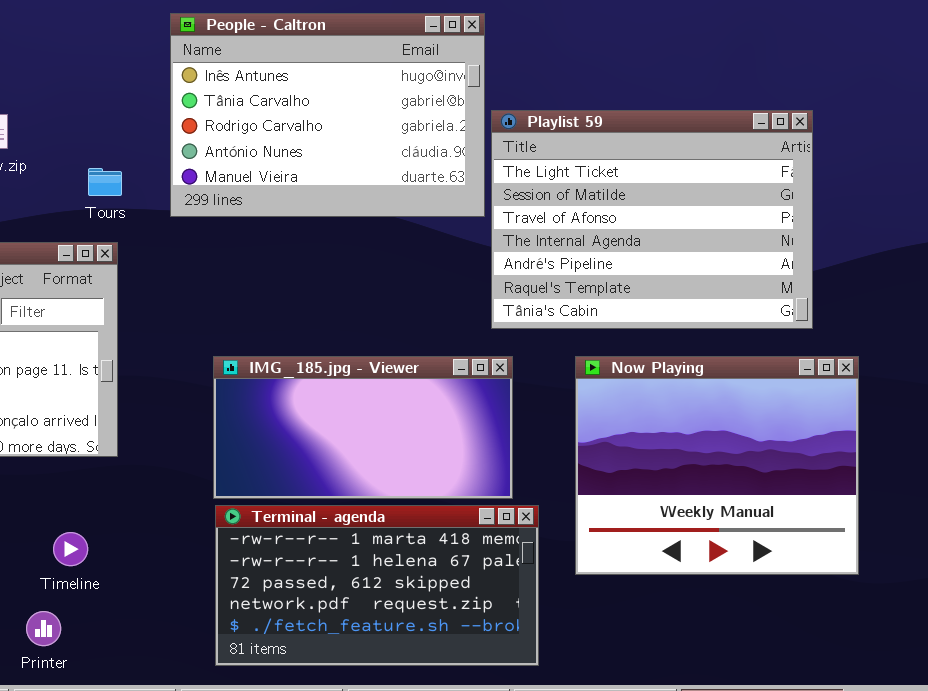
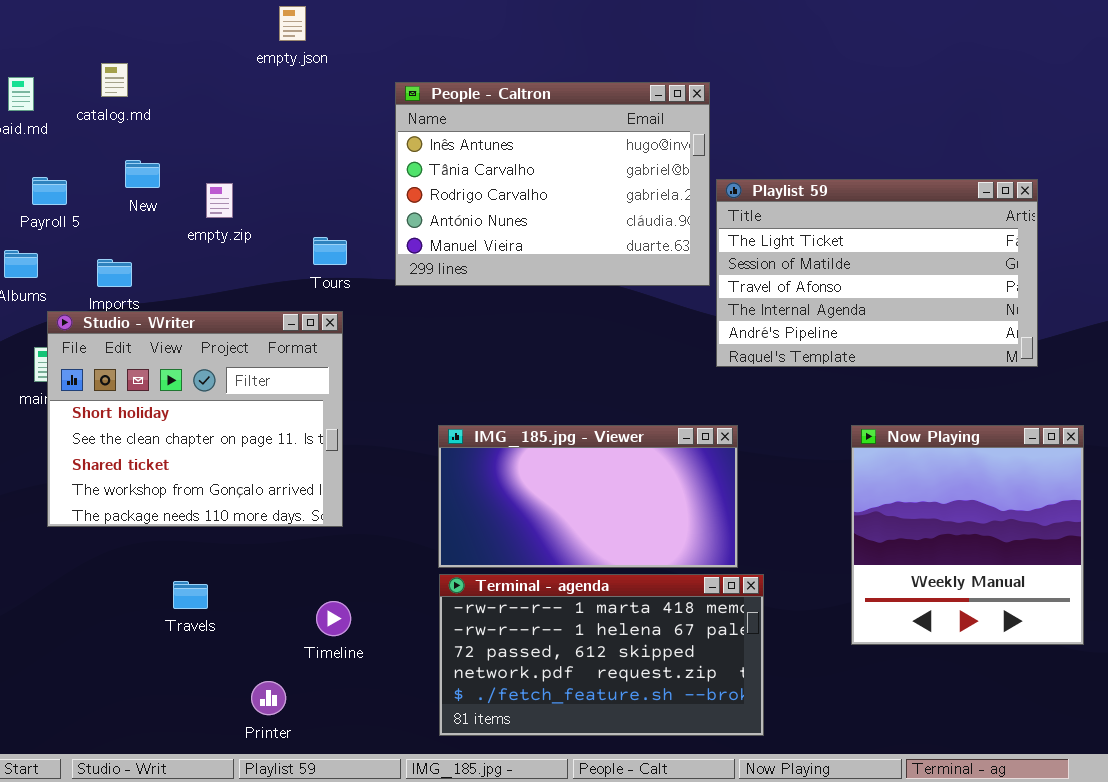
Playlist 59: [491,110,813,329] -> [716,179,1038,367], resized
Now Playing: [575,356,859,575] -> [851,425,1084,645], resized
Timeline: [53,532,88,566] -> [316,601,351,636], moved

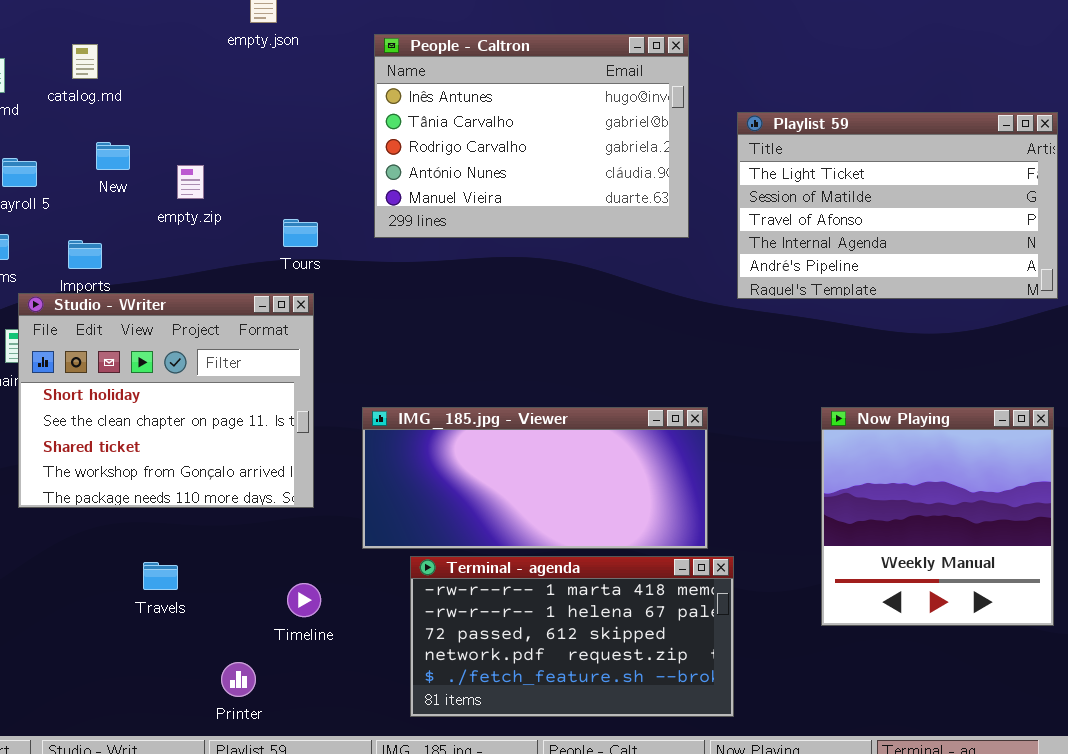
People - Caltron: [395,82,710,286] -> [374,34,689,238], moved
Playlist 59: [716,179,1038,367] -> [737,112,1058,299], moved
IMG_185.jpg - Viewer: [438,425,738,568] -> [362,407,708,549], resized

